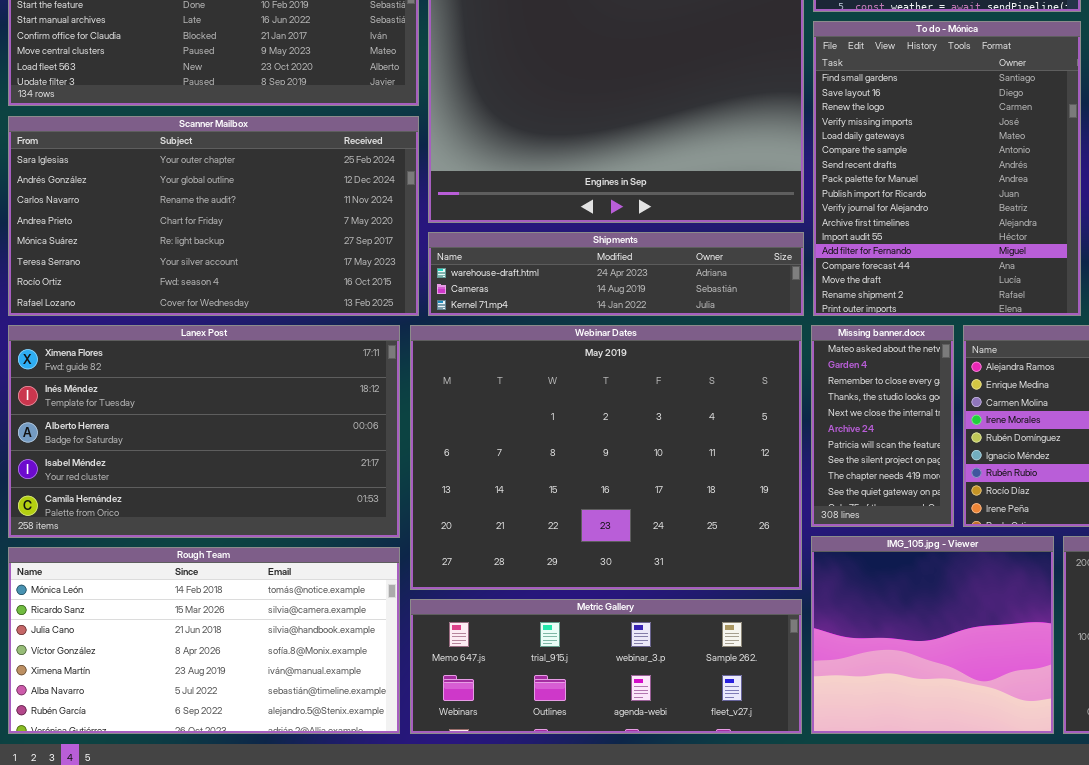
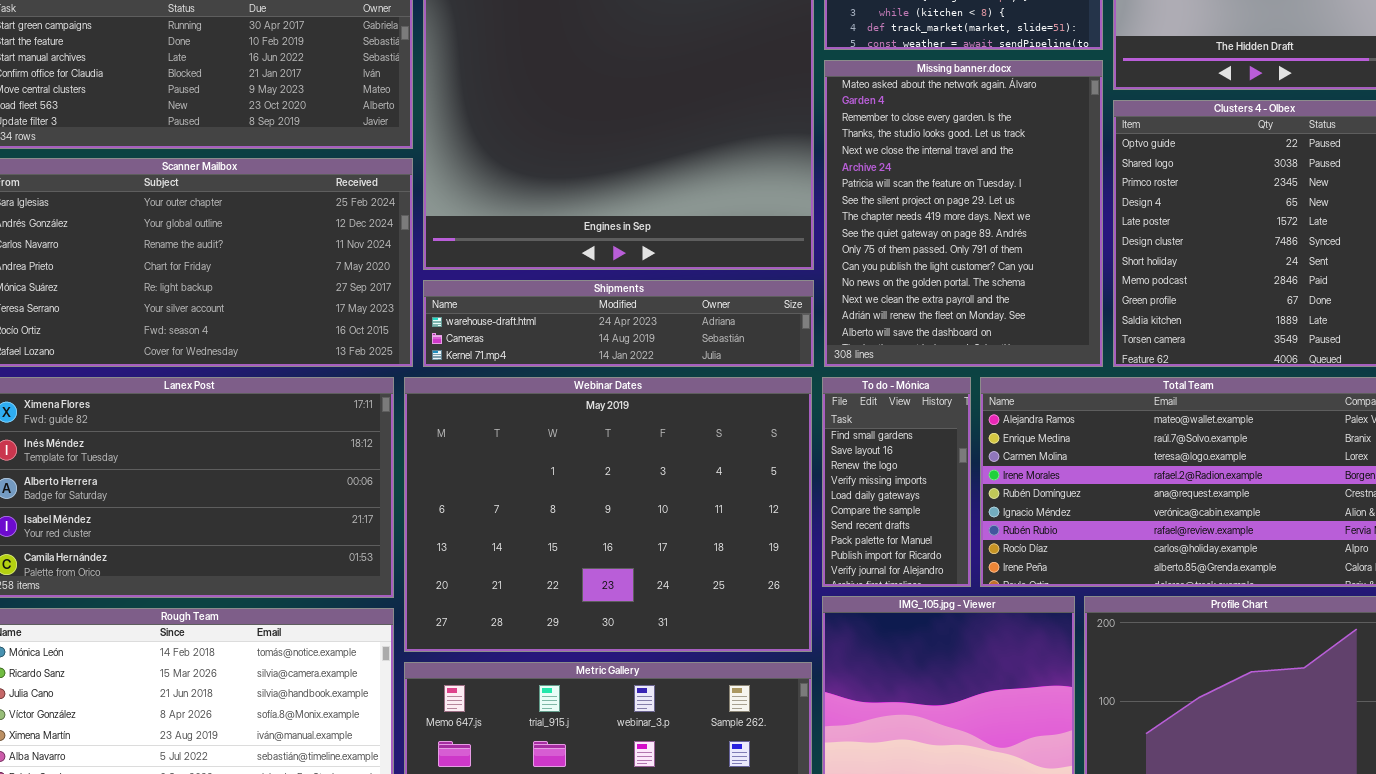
To do - Mónica: [813,21,1081,316] -> [822,377,971,587], moved, resized
Missing banner.docx: [811,325,954,527] -> [824,60,1103,367], moved, resized

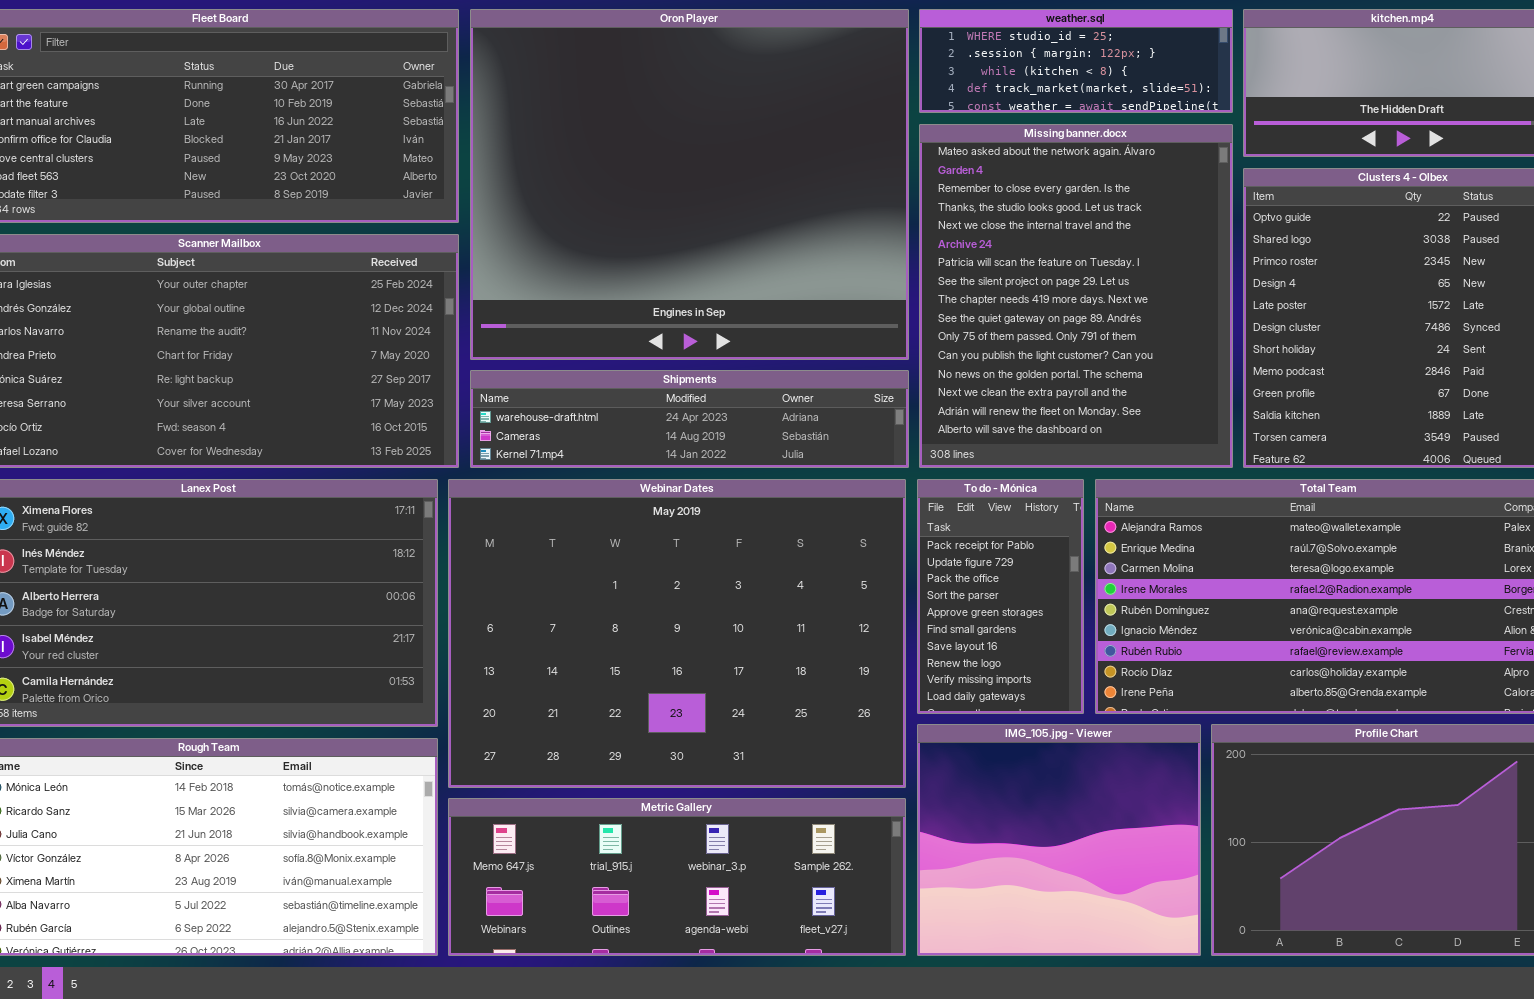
To do - Mónica: [822,377,971,587] -> [917,479,1084,714], scrolled up 5 rows

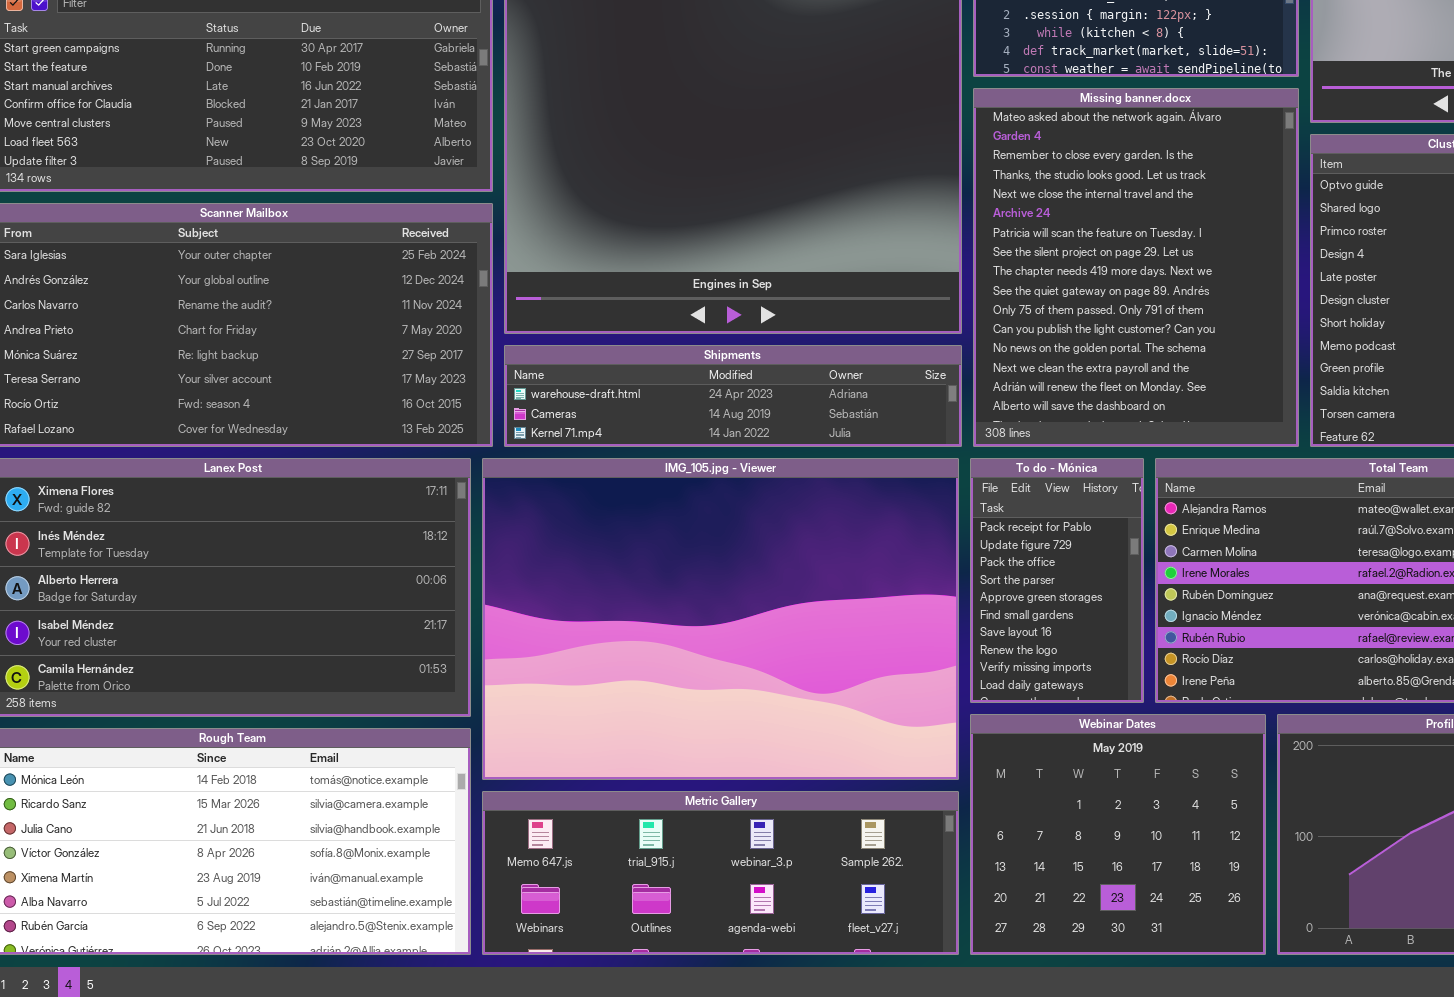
Webinar Dates: [448,479,906,788] -> [970,714,1266,955], moved, resized
IMG_105.jpg - Viewer: [917,724,1201,956] -> [482,458,959,780], moved, resized

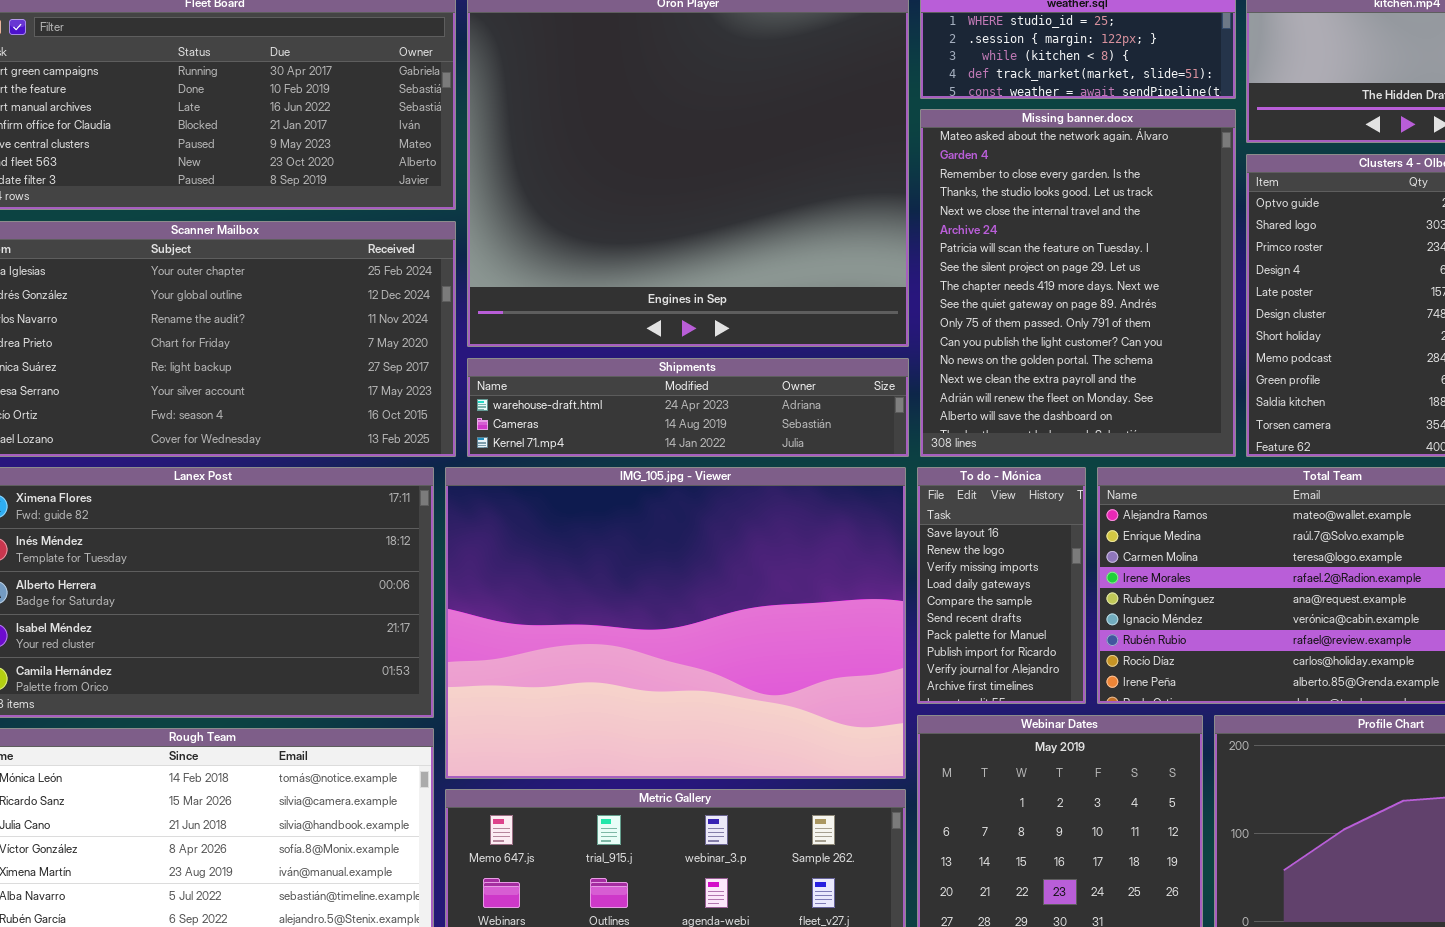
To do - Mónica: [970,458,1144,703] -> [917,467,1086,704], scrolled down 6 rows

